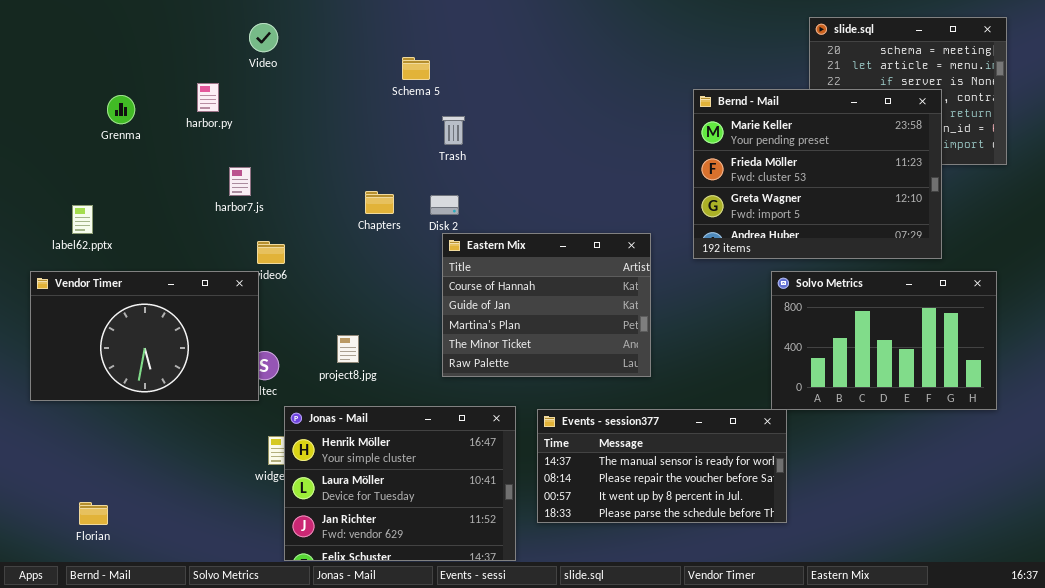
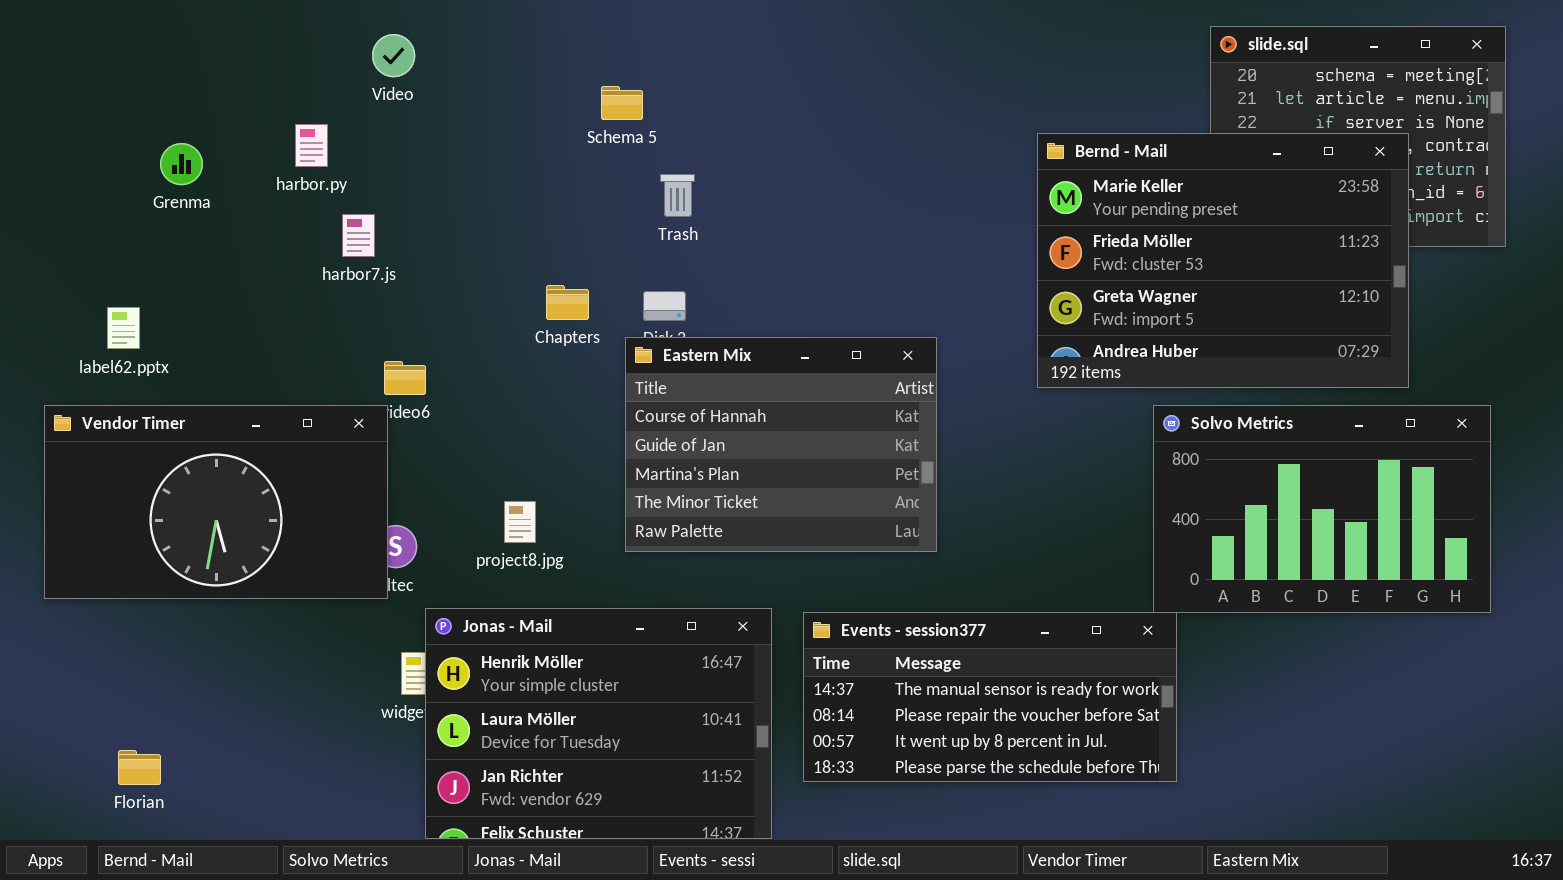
harbor7.js: [229,167,251,196] -> [342,214,375,257], moved
Eastern Mix: [442,233,651,377] -> [625,337,937,552], moved

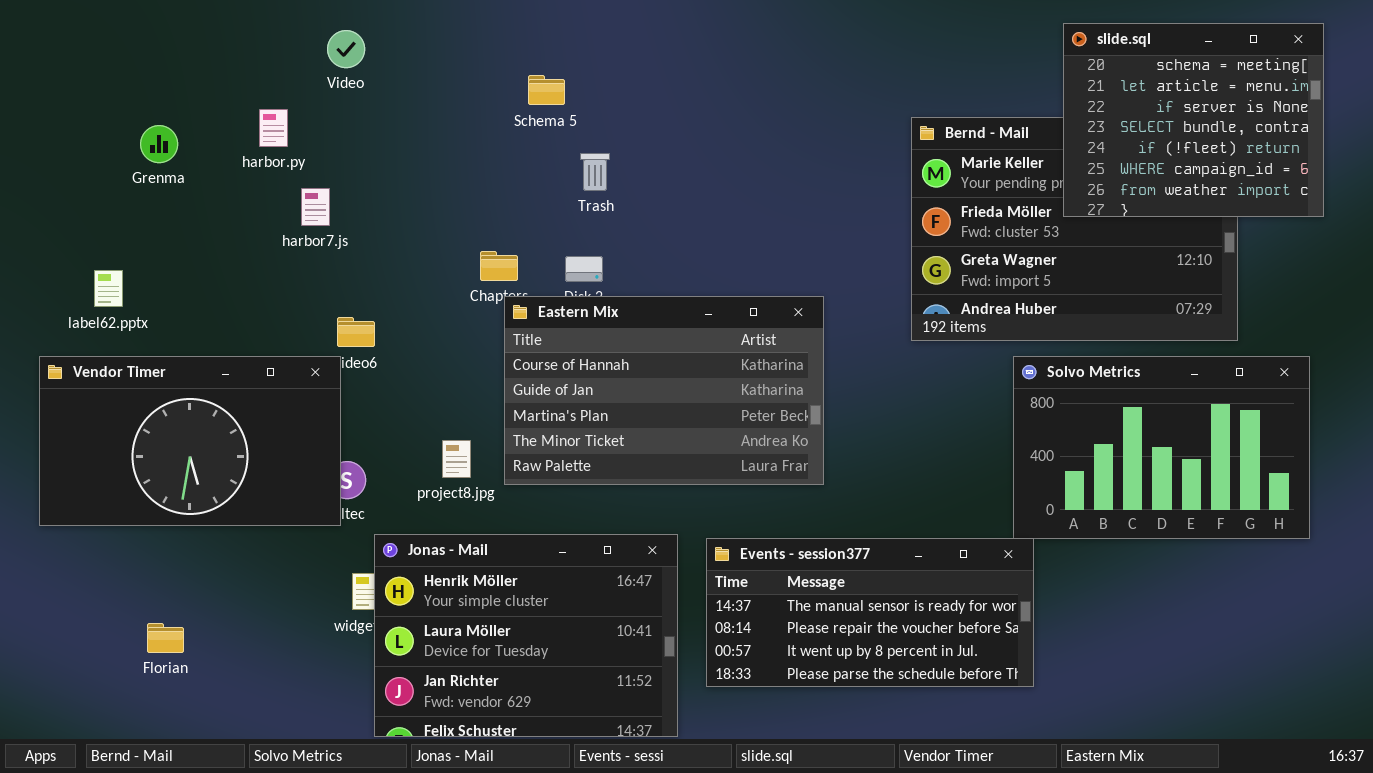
slide.sql: [1210,26,1506,247] -> [1063,23,1324,217], raised
Eastern Mix: [625,337,937,552] -> [504,296,824,485], resized
Florian: [118,750,161,785] -> [147,623,184,653], moved

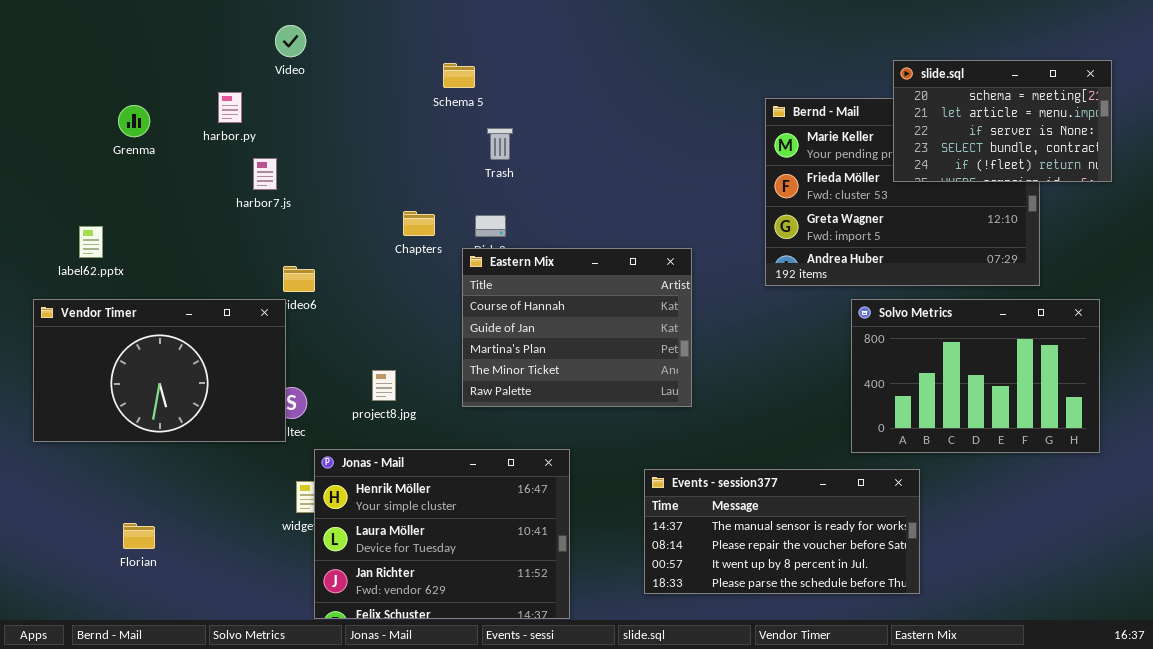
slide.sql: [1063,23,1324,217] -> [893,60,1112,182], resized
Eastern Mix: [504,296,824,485] -> [462,248,692,407], resized
Events - session377: [706,538,1034,687] -> [644,469,920,594], moved

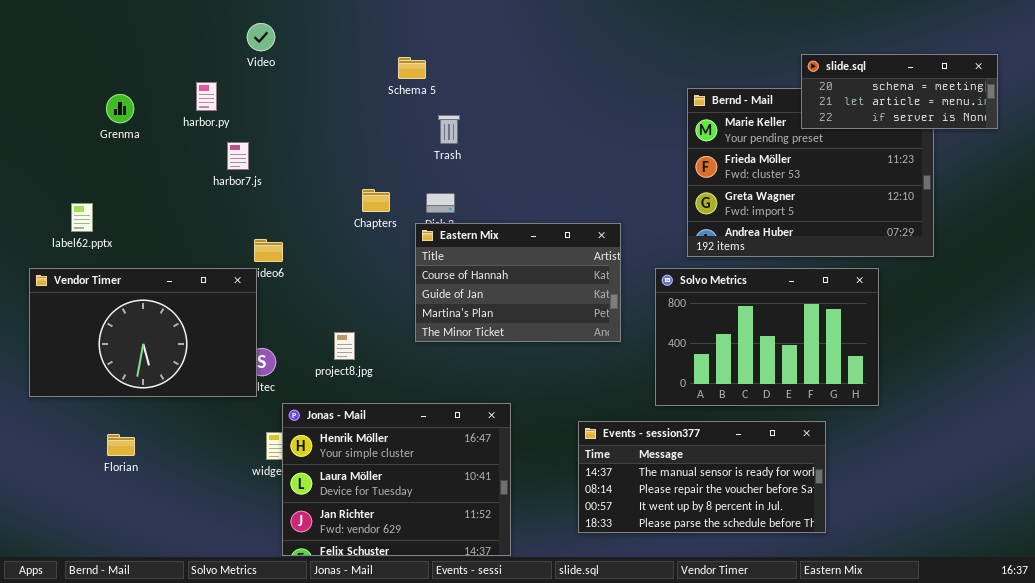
slide.sql: [893,60,1112,182] -> [801,54,998,129], resized
Eastern Mix: [462,248,692,407] -> [415,223,621,342], resized
Solvo Metrics: [851,299,1100,453] -> [655,268,879,406], moved
Florian: [123,523,155,549] -> [107,434,135,456], moved

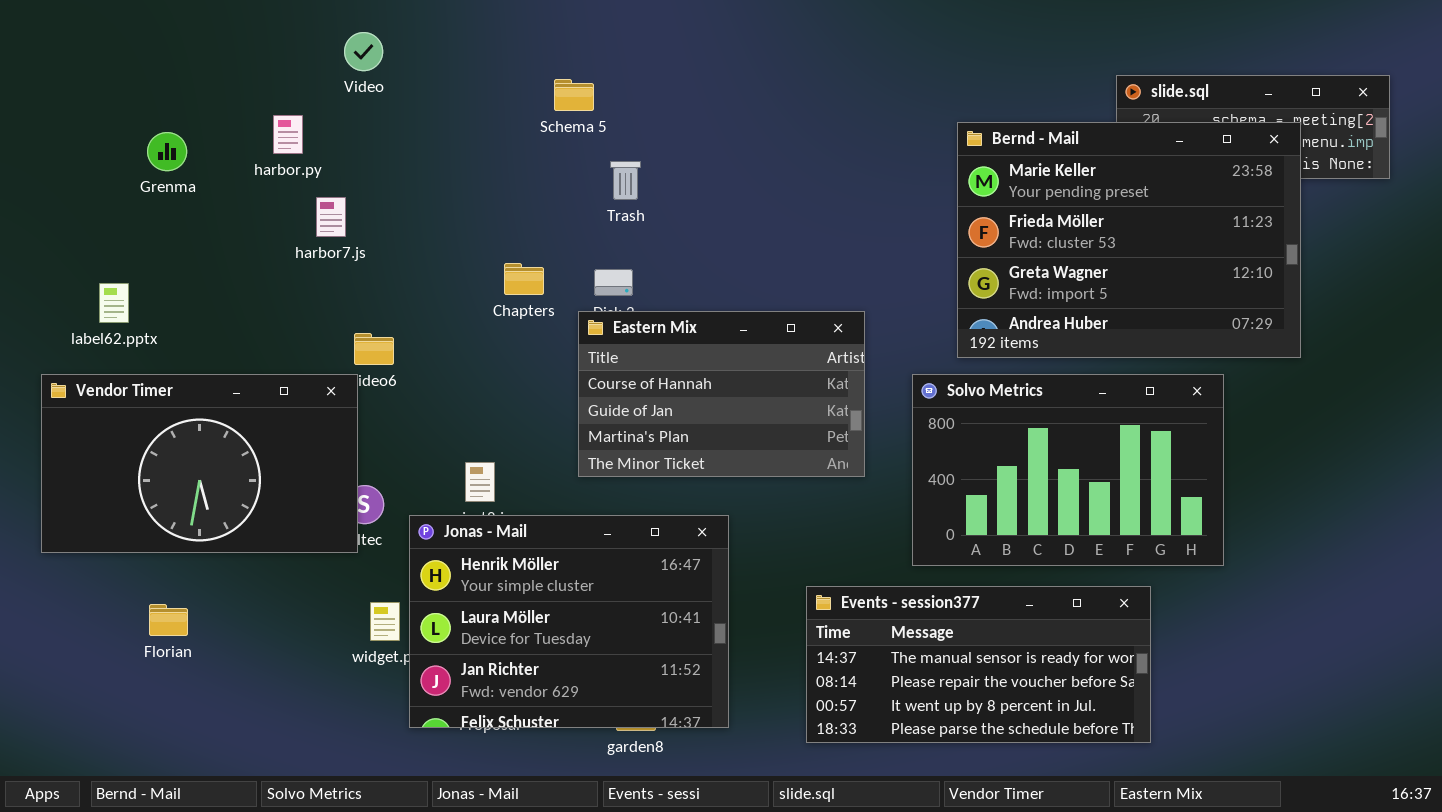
Bernd - Mail: [687,88,934,257] -> [957,122,1301,358], raised
Jonas - Mail: [282,403,511,556] -> [409,515,729,728], moved

